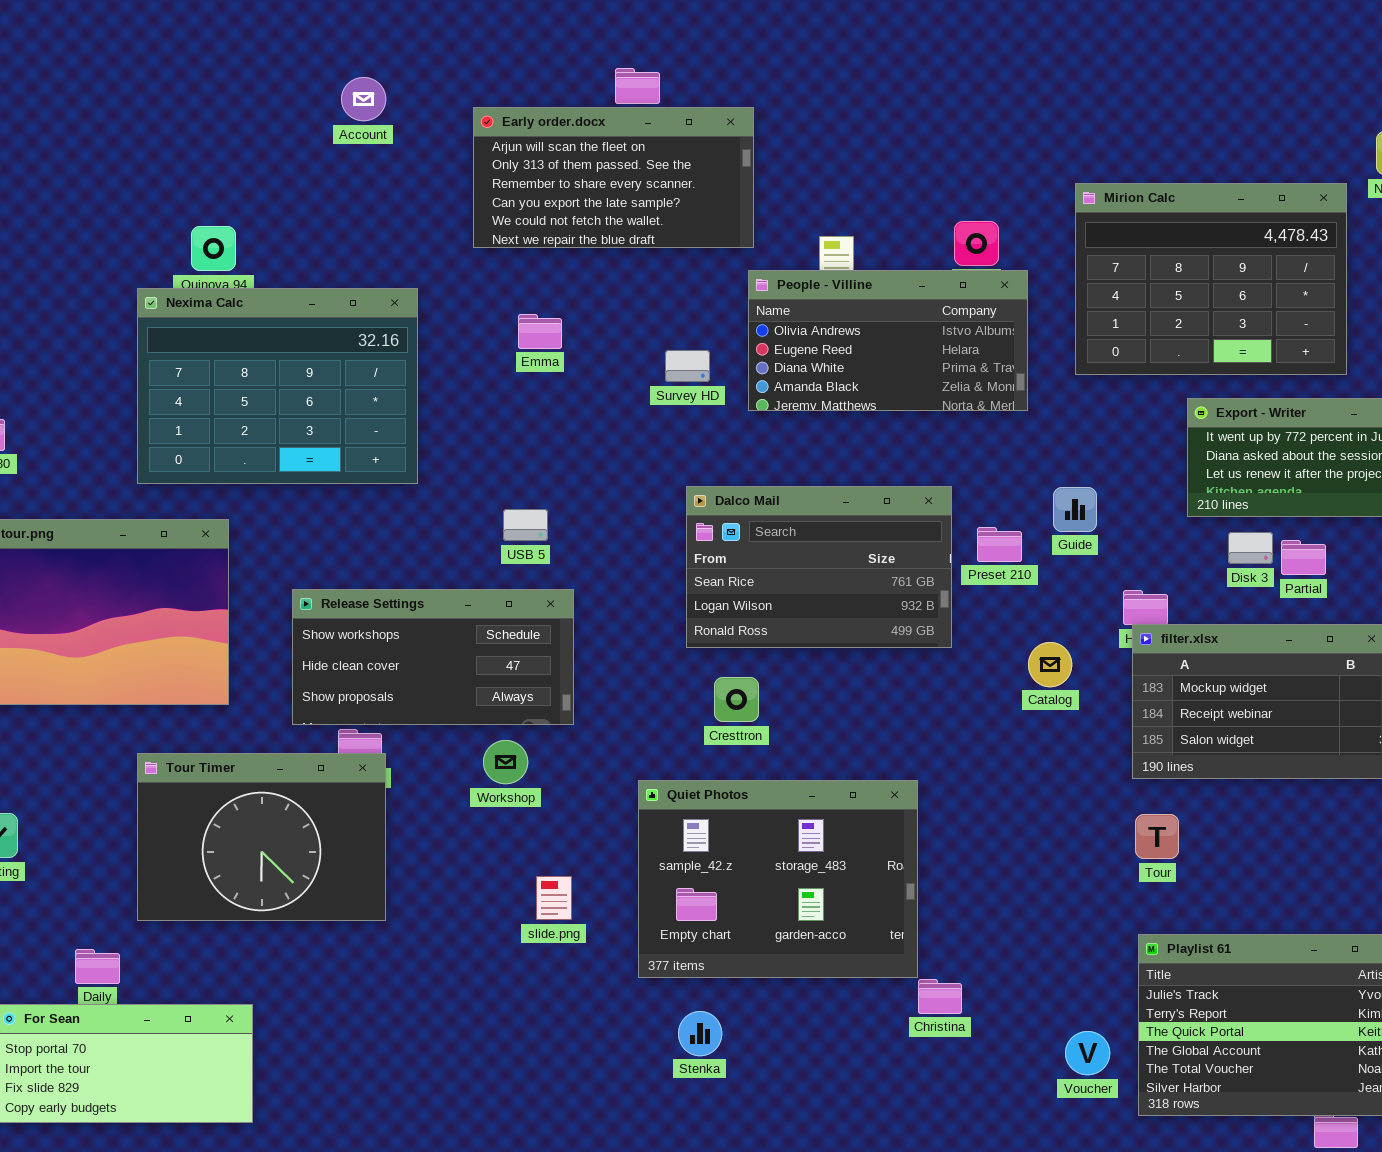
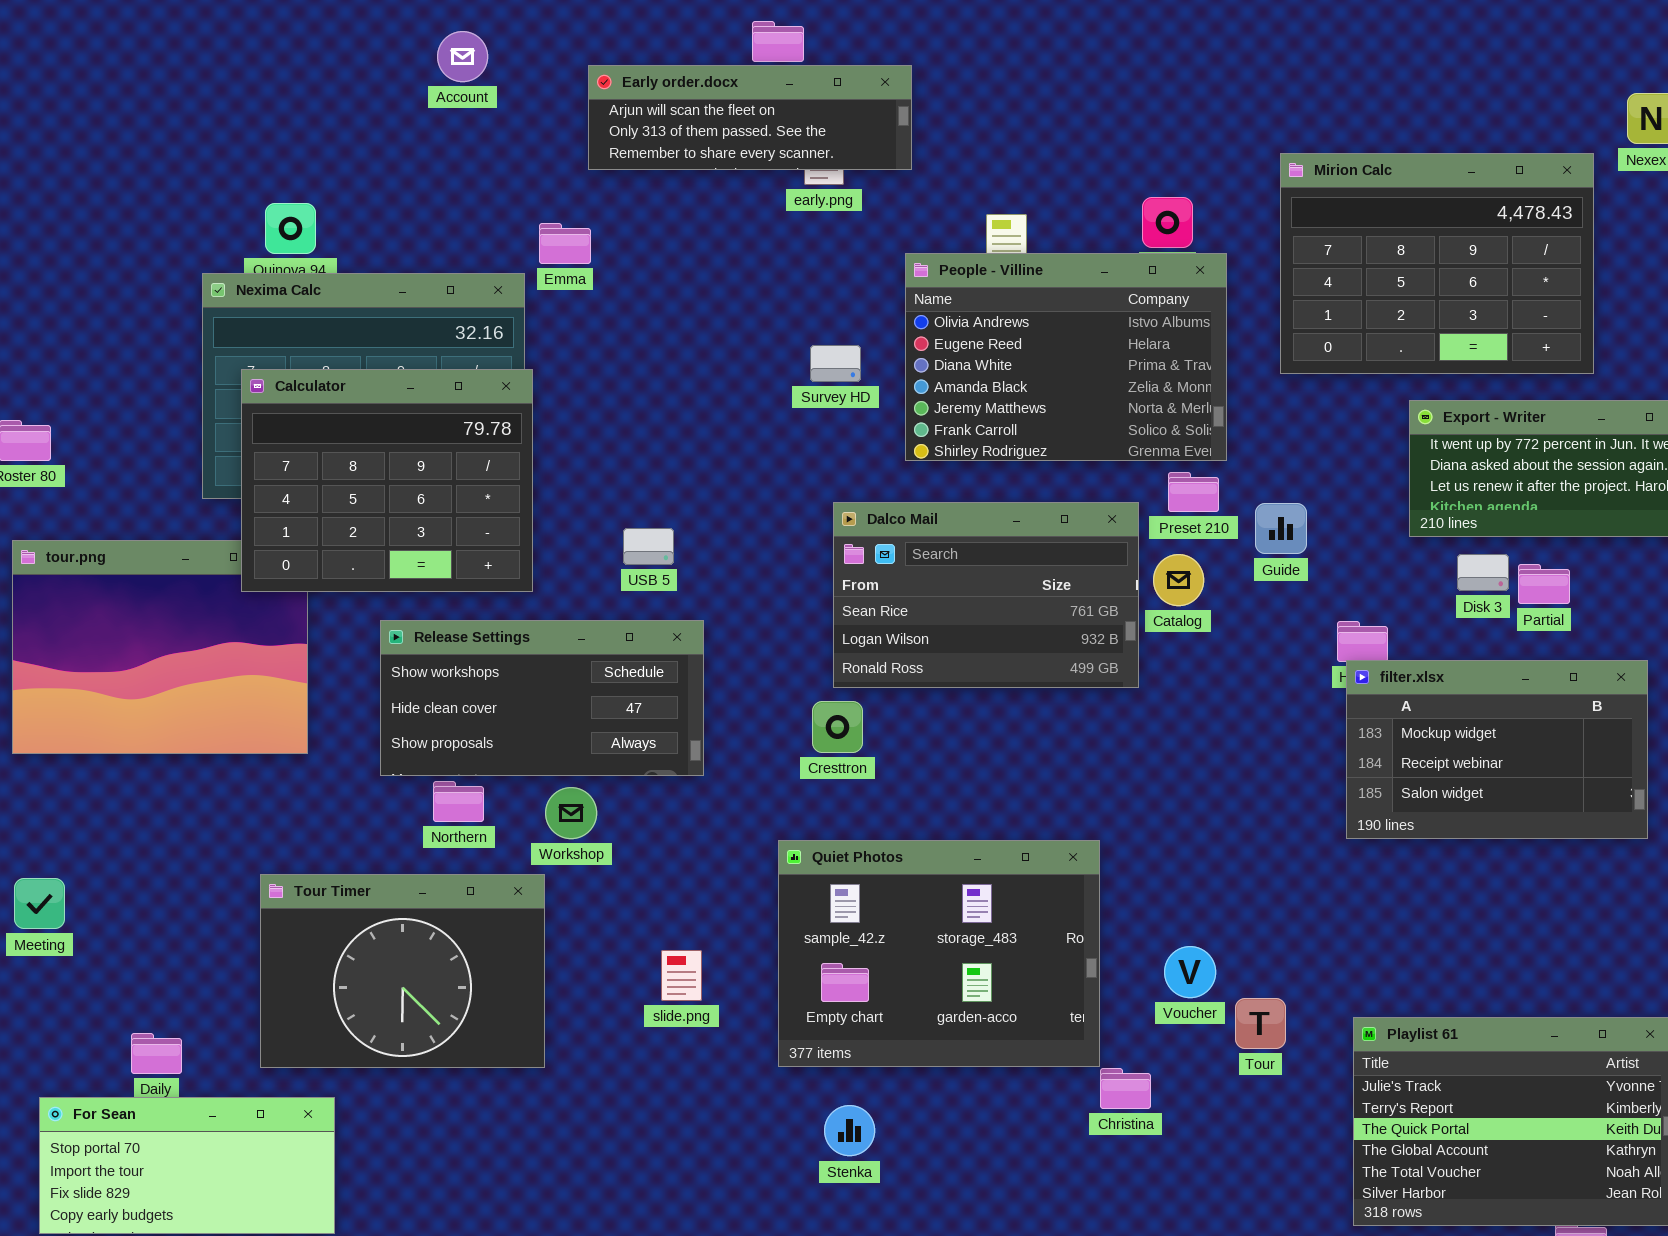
Early order.docx: [473,107,754,248] -> [588,65,912,170], resized
People - Villine: [748,270,1028,411] -> [905,253,1227,461], resized
Emma: [518,314,562,349] -> [539,223,591,264], moved
Calculator: none -> [241,369,533,592], opened
Preset 210: [977,527,1022,562] -> [1168,472,1219,512], moved
Catalog: [1028,642,1072,687] -> [1153,554,1204,606], moved
Cresttron: [714,677,759,722] -> [812,701,863,753], moved
Workshop: [483,740,528,784] -> [545,787,597,839], moved
Tour Timer: [137,753,386,921] -> [260,874,545,1068], moved
Tour: [1135,814,1179,859] -> [1235,998,1286,1049], moved
Voucher: [1065,1031,1110,1075] -> [1164,946,1216,998], moved

